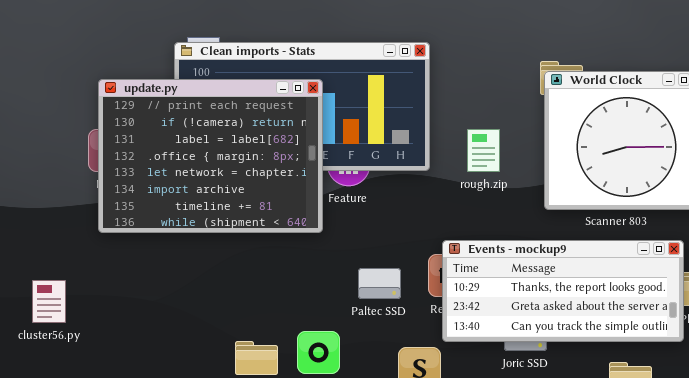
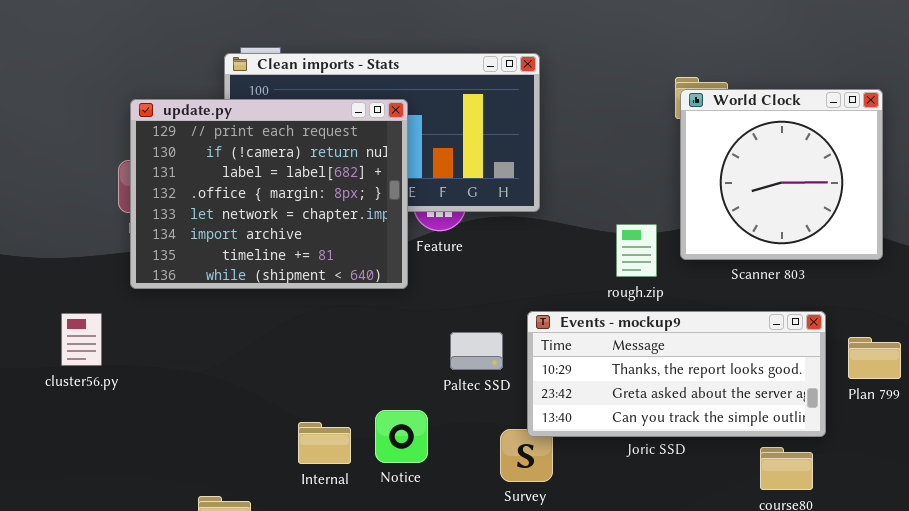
rough.zip: [467,129,500,172] -> [616,224,657,277], moved
Events - mockup9: [442,240,684,342] -> [527,311,826,437], moved
cluster56.py: [32,280,66,323] -> [61,313,102,366], moved

